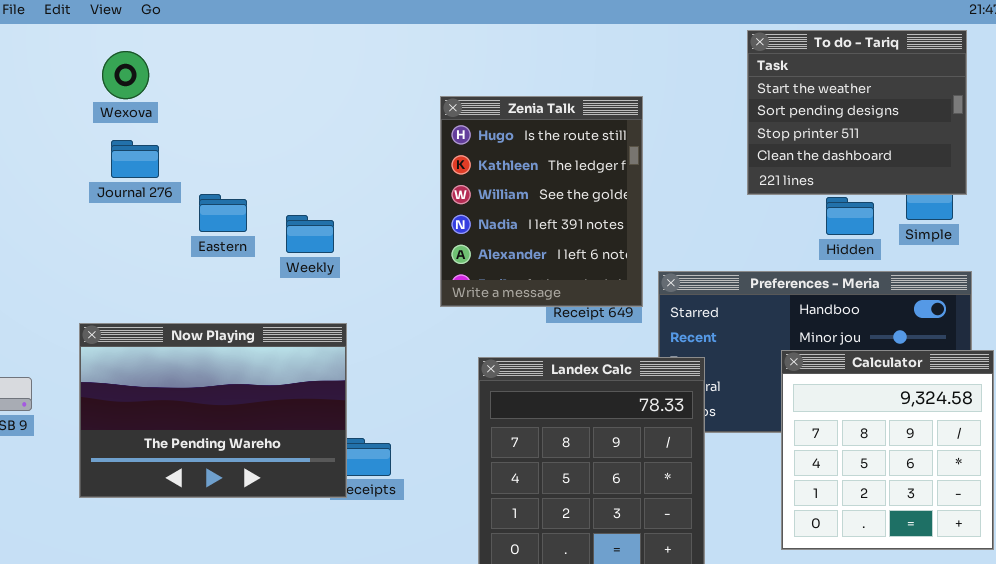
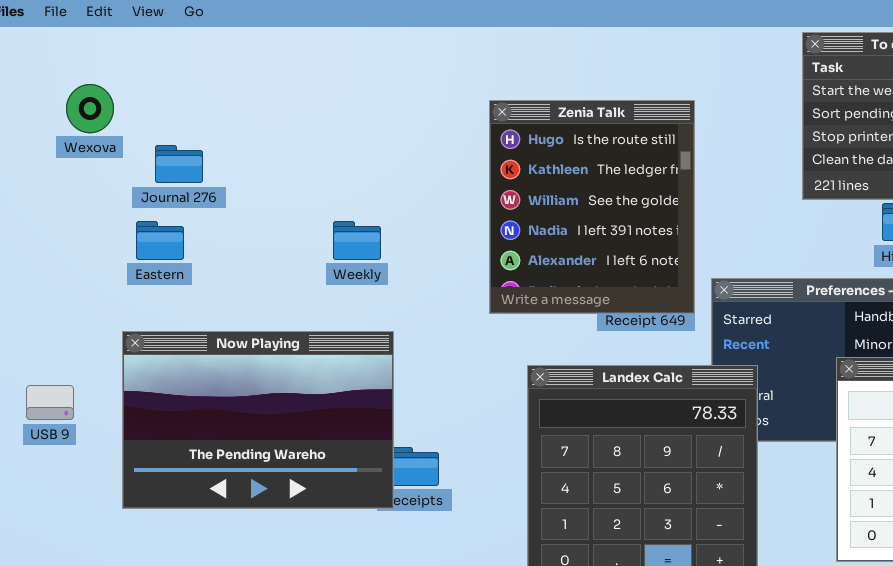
Wexova: [102,51,149,99] -> [66,84,114,133], moved
Eastern: [199,194,247,232] -> [136,221,184,260], moved

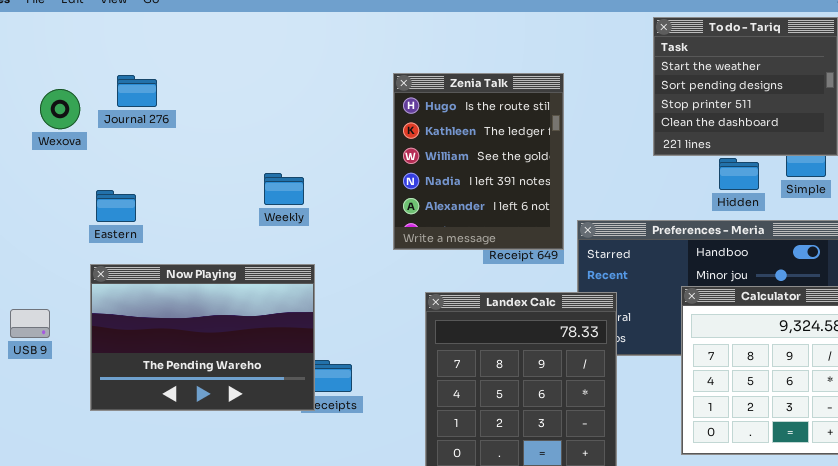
Wexova: [66,84,114,133] -> [40,89,80,129], moved
Journal 276: [155,145,203,183] -> [117,75,157,107], moved
Eastern: [136,221,184,260] -> [96,190,136,222], moved

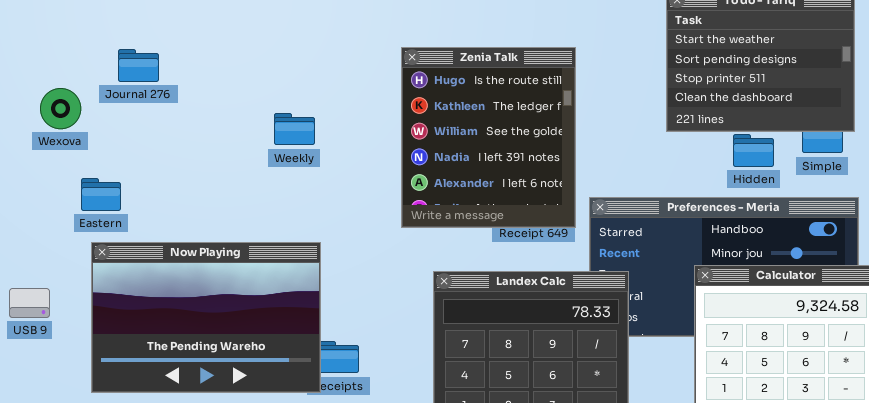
Wexova: [40,89,80,129] -> [40,88,81,129], moved
Weekly: [264,173,304,205] -> [274,113,315,145], moved
Eastern: [96,190,136,222] -> [81,178,121,211], moved

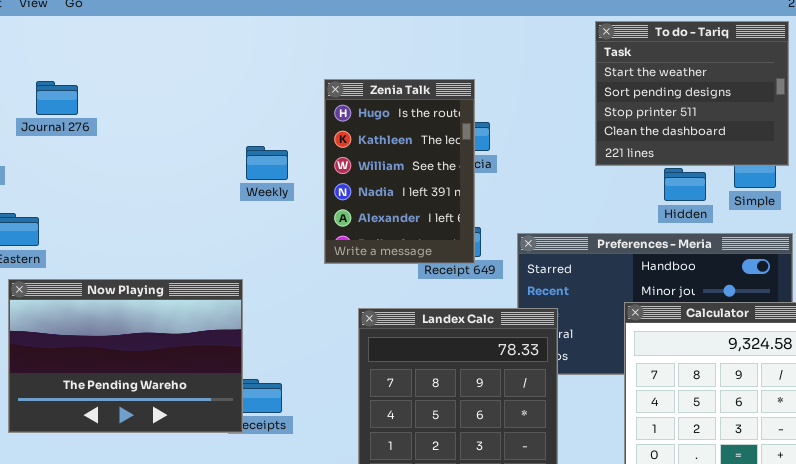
Zenia Talk: [401,47,576,228] -> [324,79,475,264], resized
Weekly: [274,113,315,145] -> [246,146,288,180], moved

